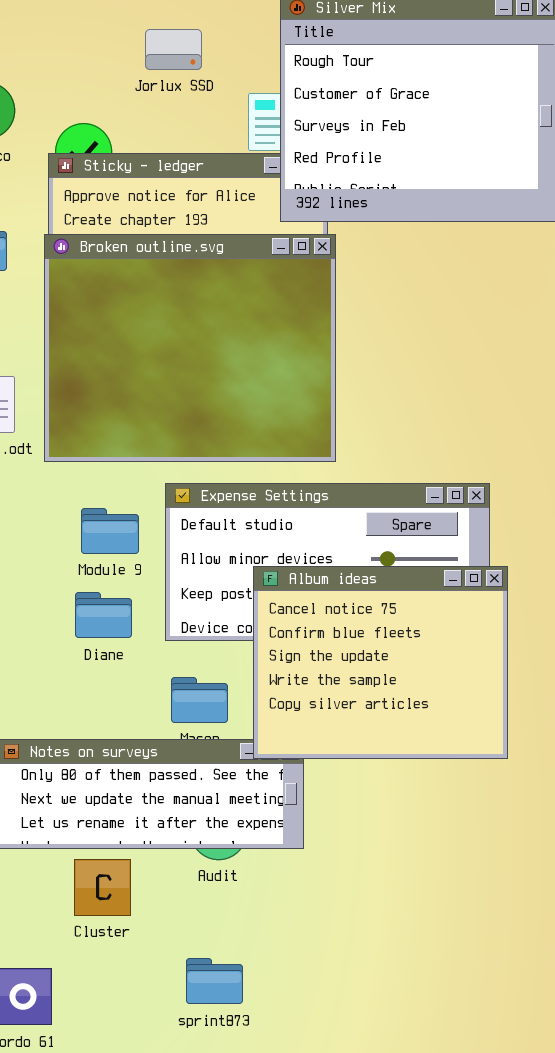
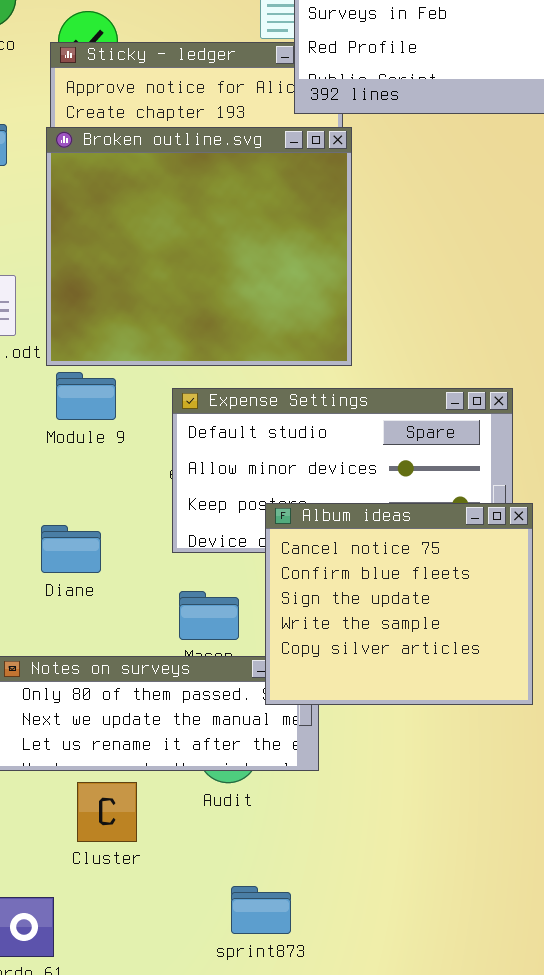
Module 9: [81,508,139,554] -> [56,372,116,420], moved
Album ideas: [253,566,508,759] -> [265,503,533,705], moved
Diane: [75,592,132,638] -> [41,525,101,573], moved
sprint873: [186,958,243,1004] -> [231,886,291,934], moved

